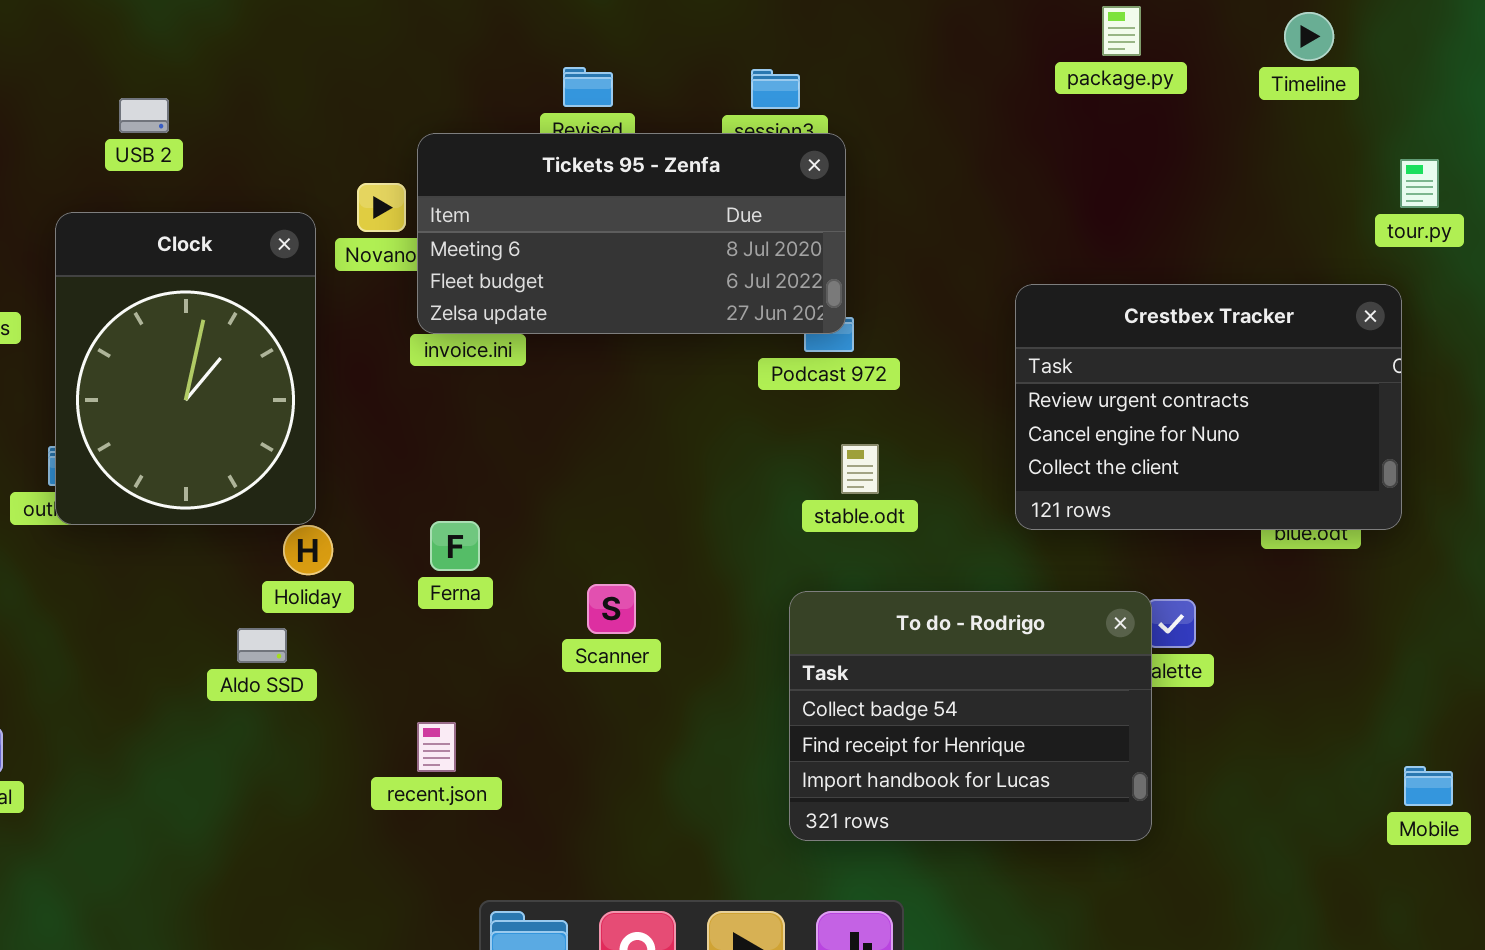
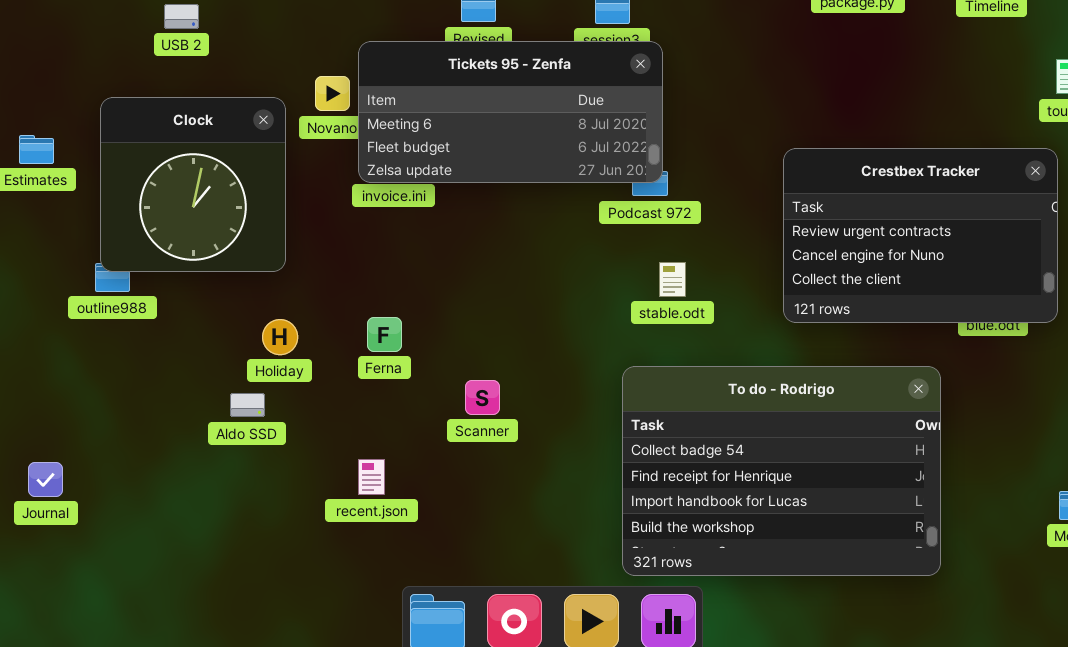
USB 2: [119,98,169,133] -> [164,4,199,29], moved
Clock: [55,212,316,525] -> [100,97,286,272], resized
Scanner: [587,584,636,634] -> [465,380,500,415], moved
To do - Rodrigo: [789,591,1152,841] -> [622,366,941,576], resized

